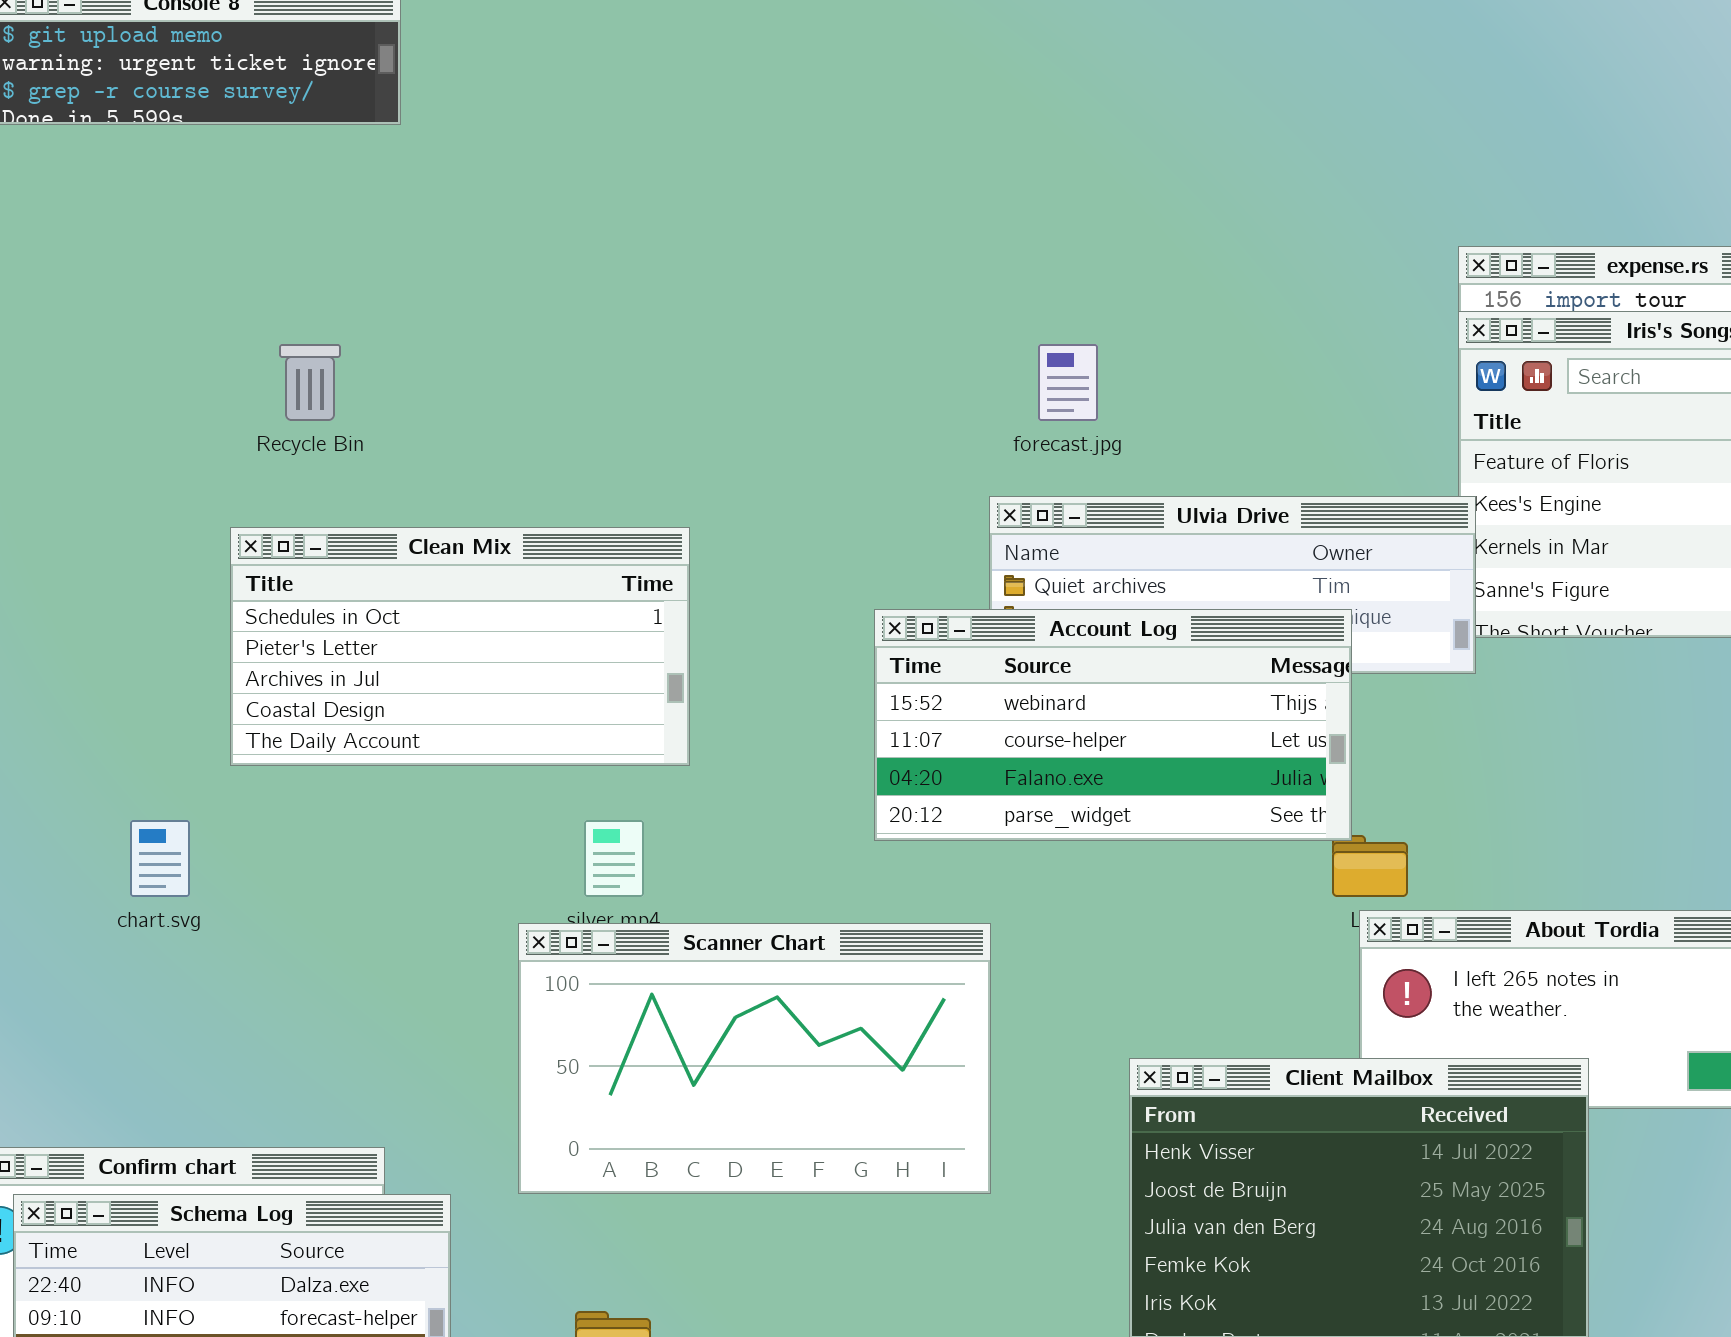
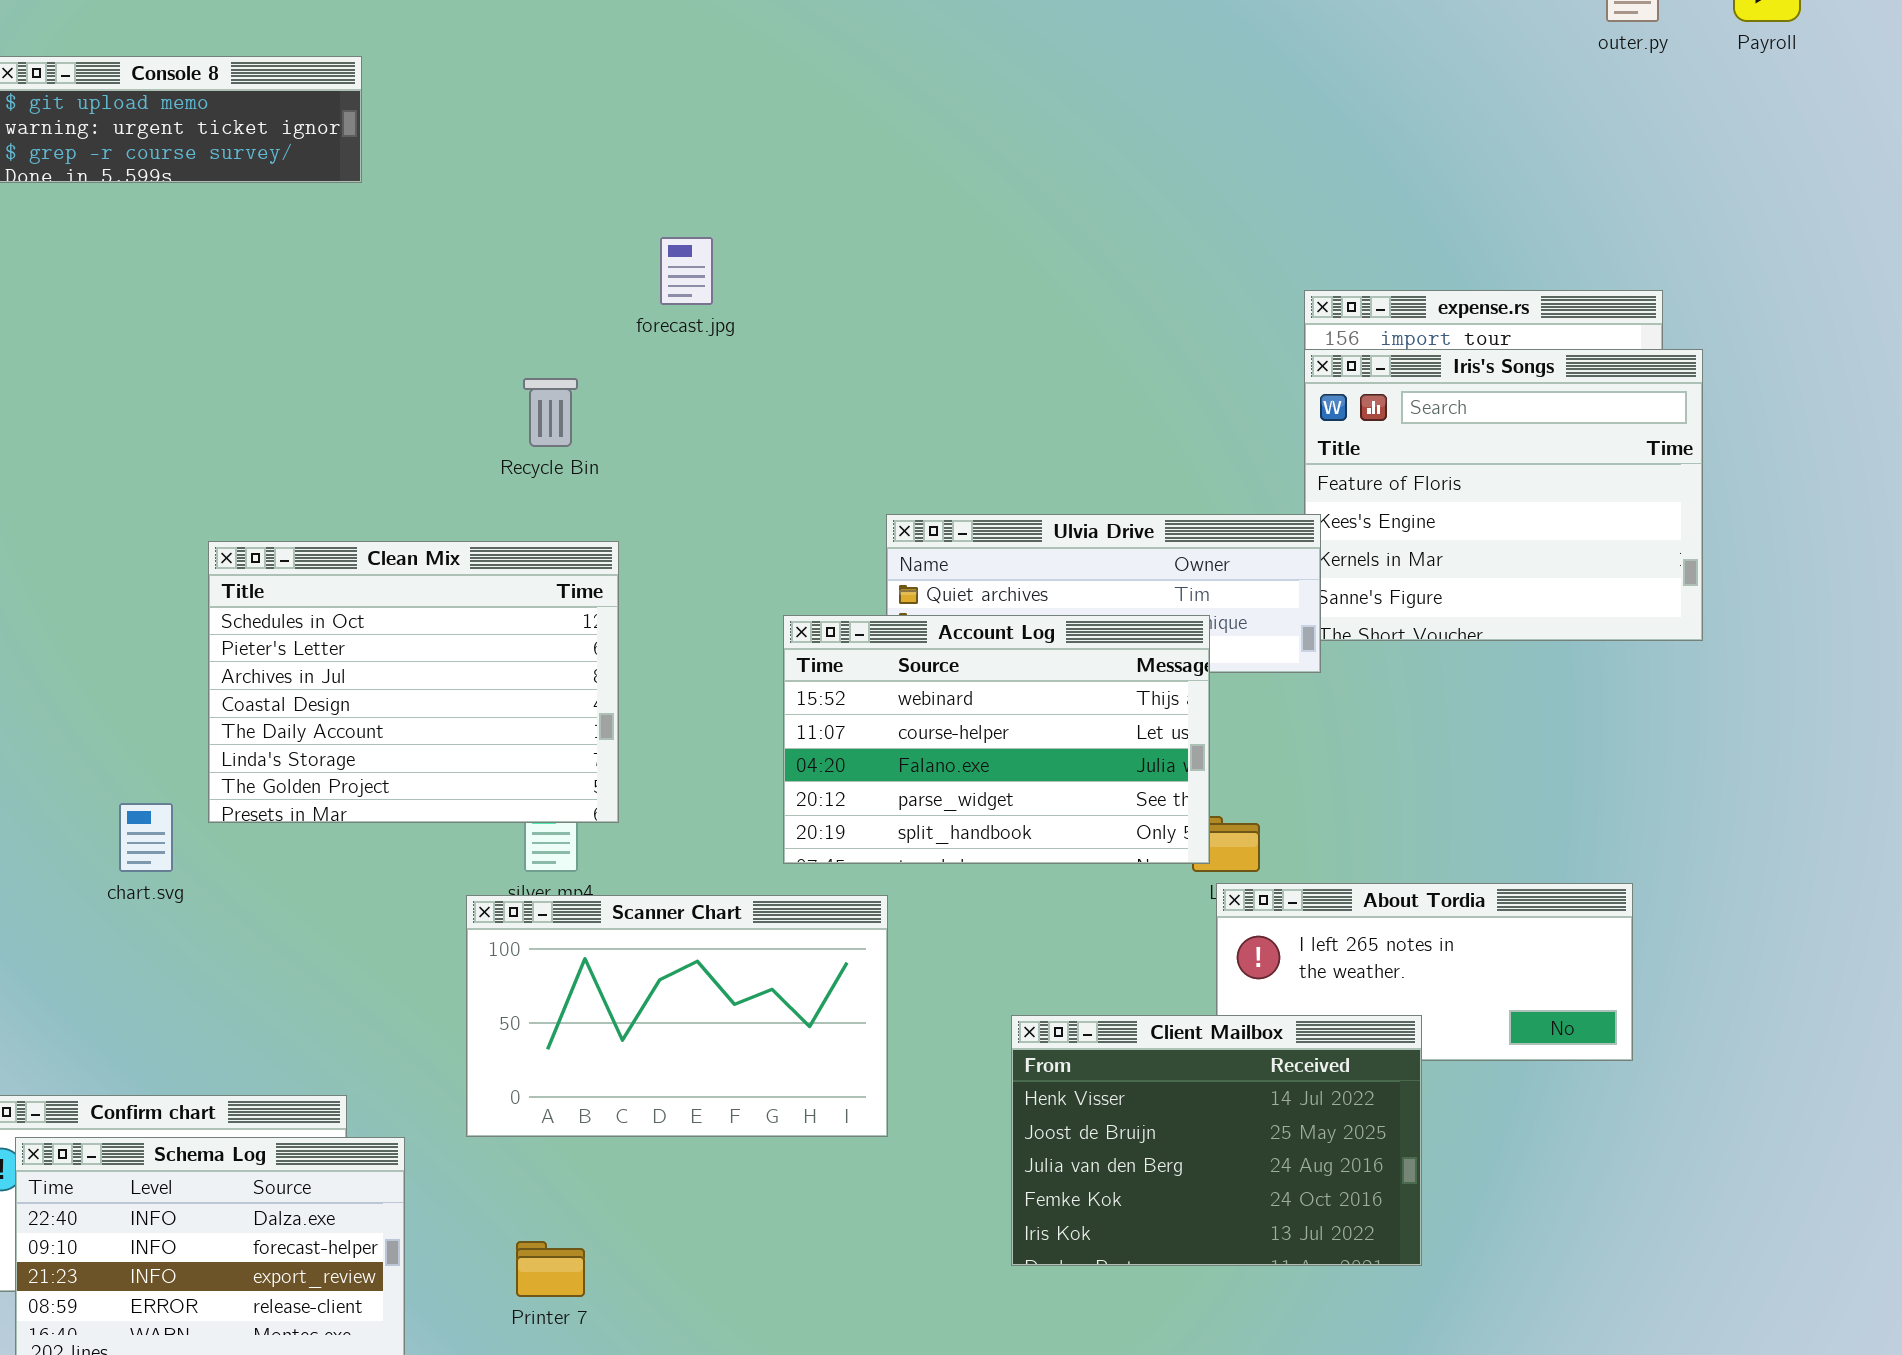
Recycle Bin: [279,344,341,421] -> [523,378,578,447], moved
forecast.jpg: [1038,344,1098,421] -> [660,237,713,305], moved
Clean Mix: [230,527,690,766] -> [208,541,619,823], resized
Account Log: [874,609,1352,841] -> [783,615,1210,864], resized

